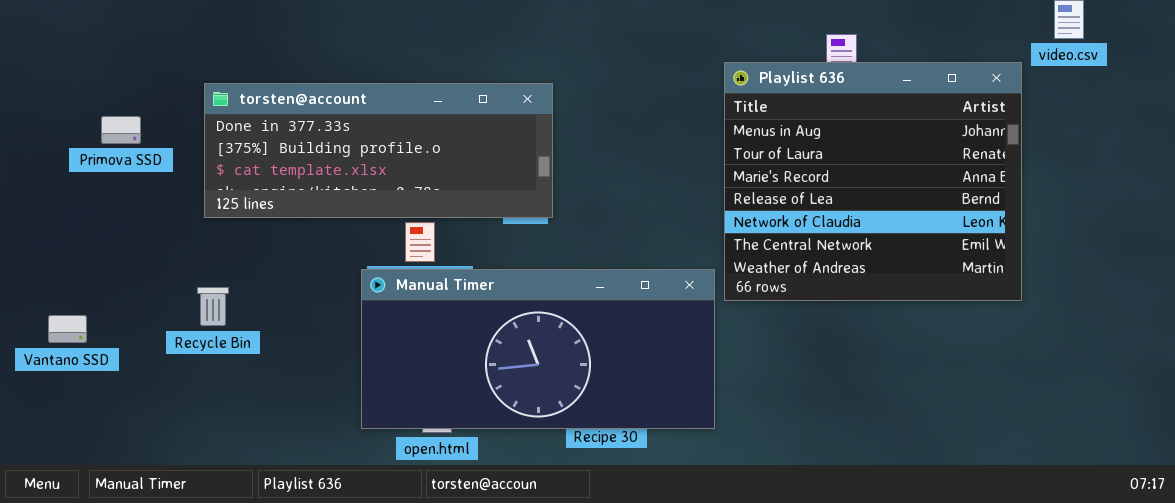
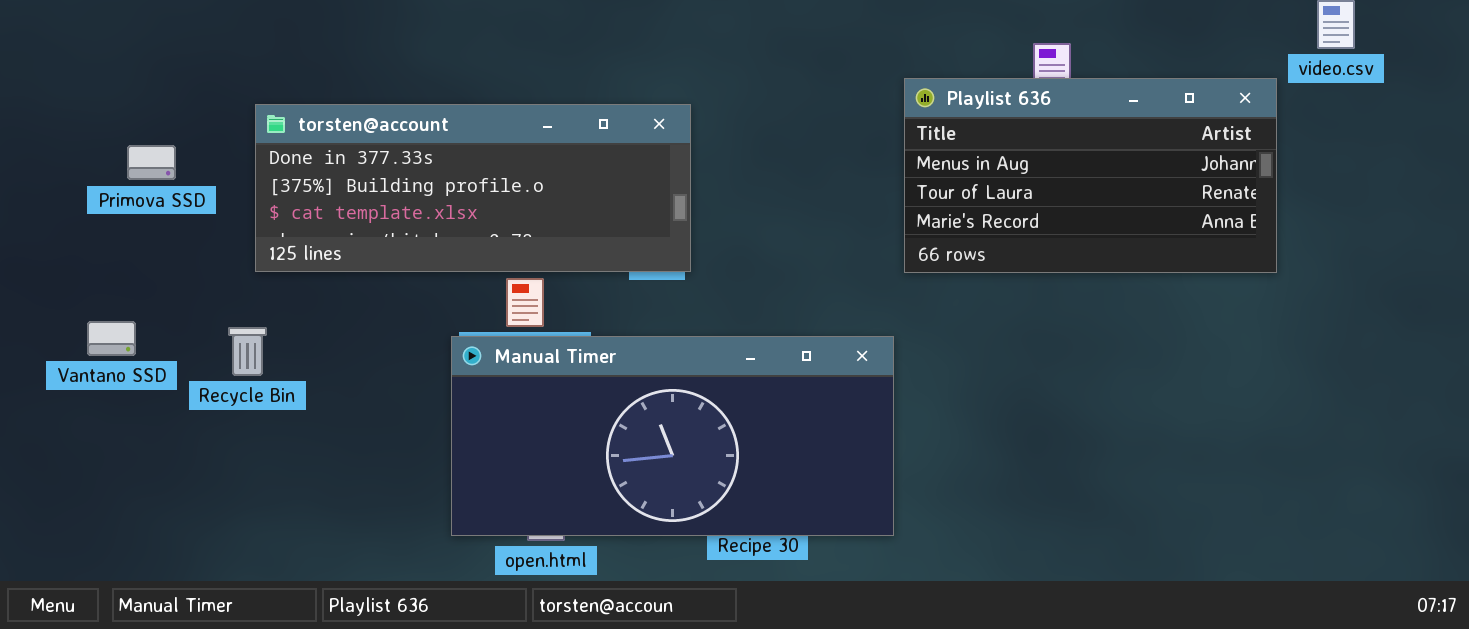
Playlist 636: [724,62,1022,301] -> [904,78,1277,273], resized
Recycle Bin: [197,287,229,326] -> [228,327,267,376], moved
Vantano SSD: [48,315,87,343] -> [87,321,136,356], moved

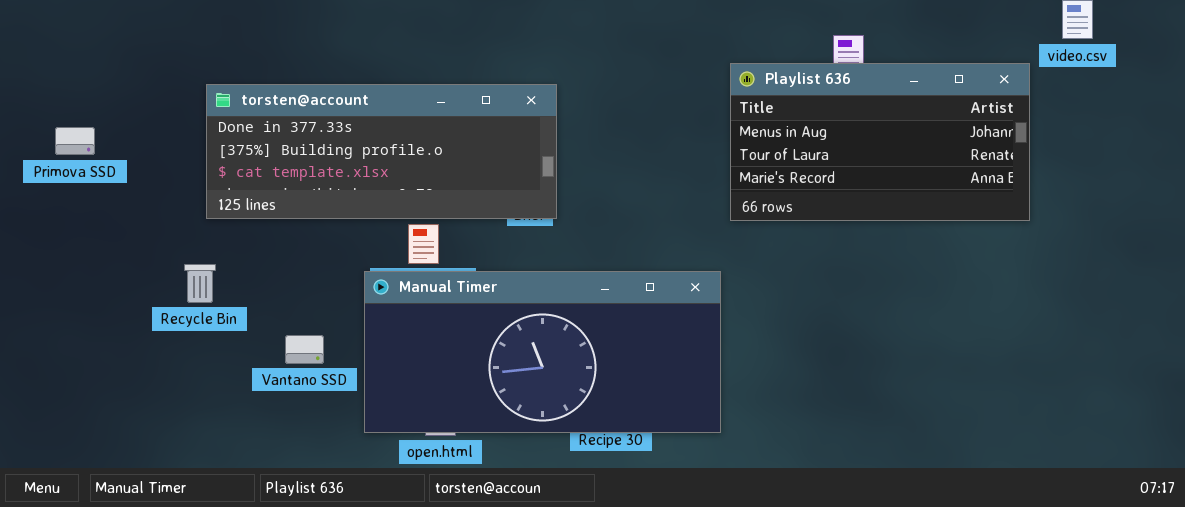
Primova SSD: [127,145,176,180] -> [55,127,95,155], moved
Vantano SSD: [87,321,136,356] -> [285,335,324,364], moved

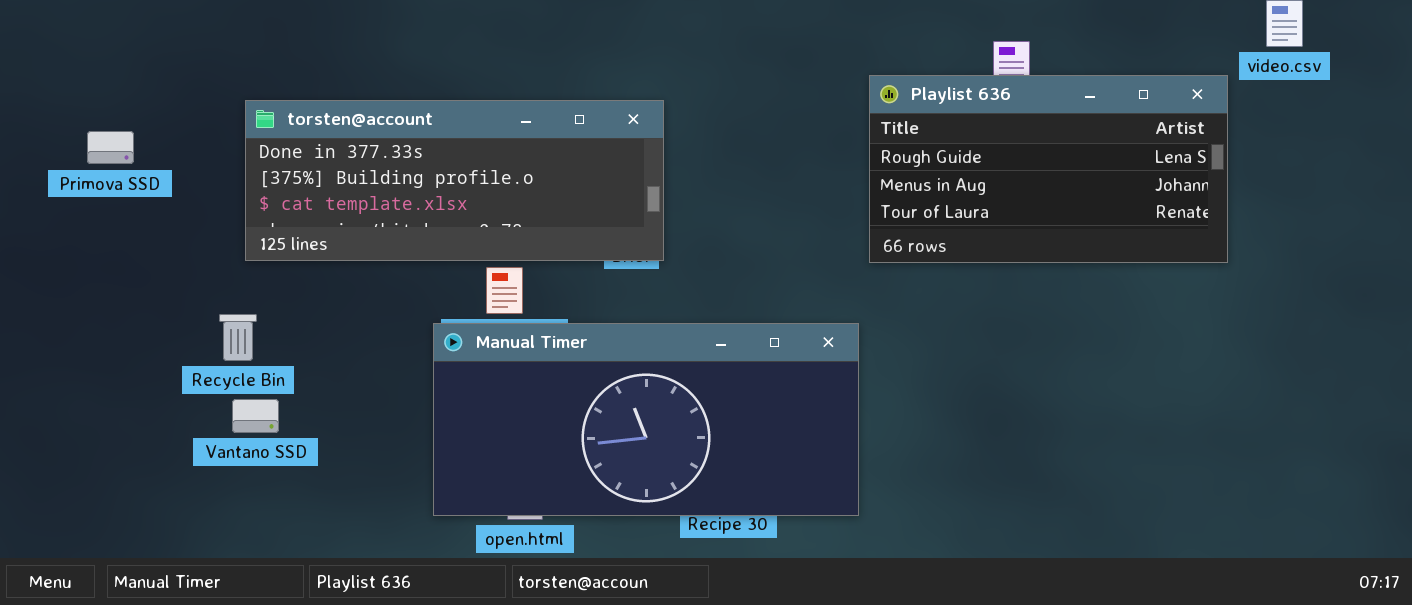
Playlist 636: [730,63,1030,221] -> [869,75,1228,263], scrolled up 1 row
Primova SSD: [55,127,95,155] -> [87,131,134,164], moved
Vantano SSD: [285,335,324,364] -> [232,399,279,433], moved

